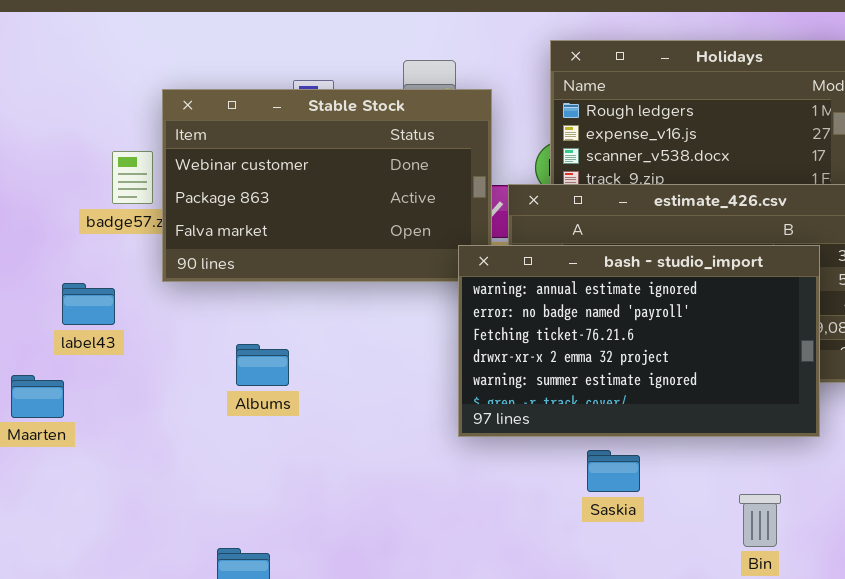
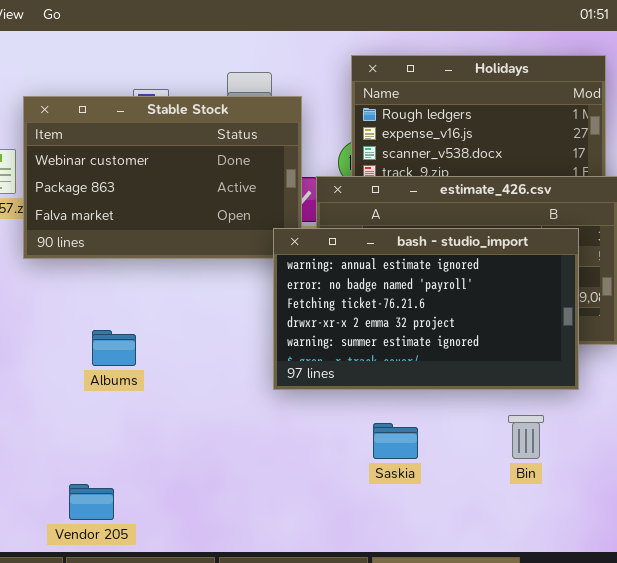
Albums: [236,344,289,386] -> [92,330,136,366], moved
Saskia: [587,450,640,492] -> [373,423,418,459], moved
Bin: [739,494,781,547] -> [508,415,544,459], moved

